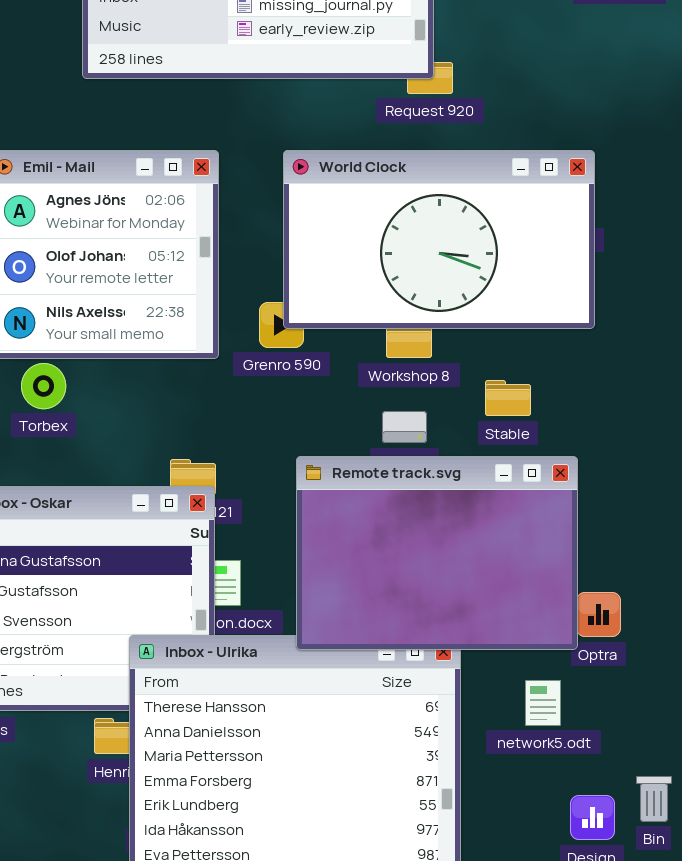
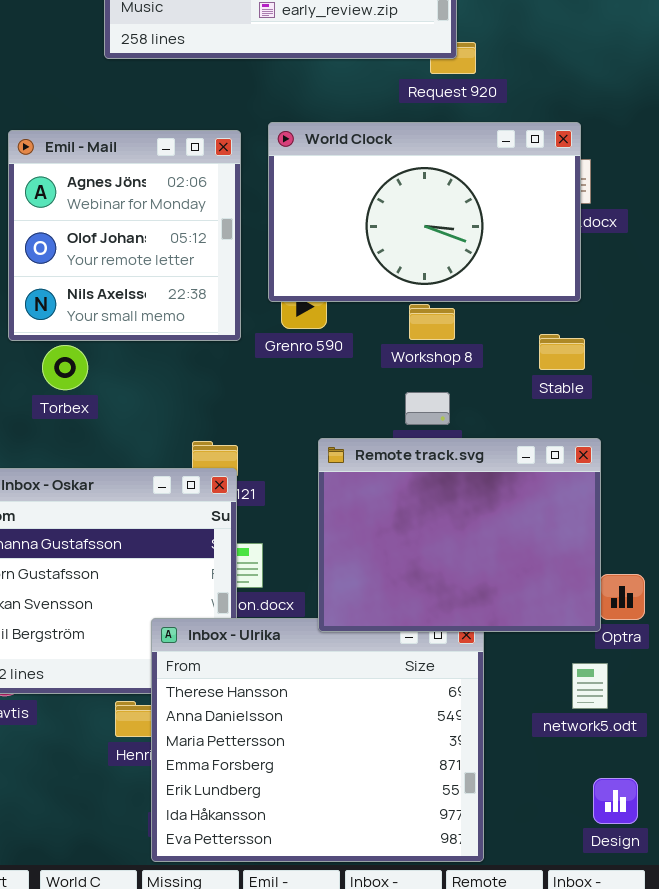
World Clock: [283,150,595,329] -> [268,122,581,302], moved
Stable: [485,380,531,416] -> [539,334,585,370], moved
network5.odt: [525,680,561,726] -> [572,663,608,709], moved

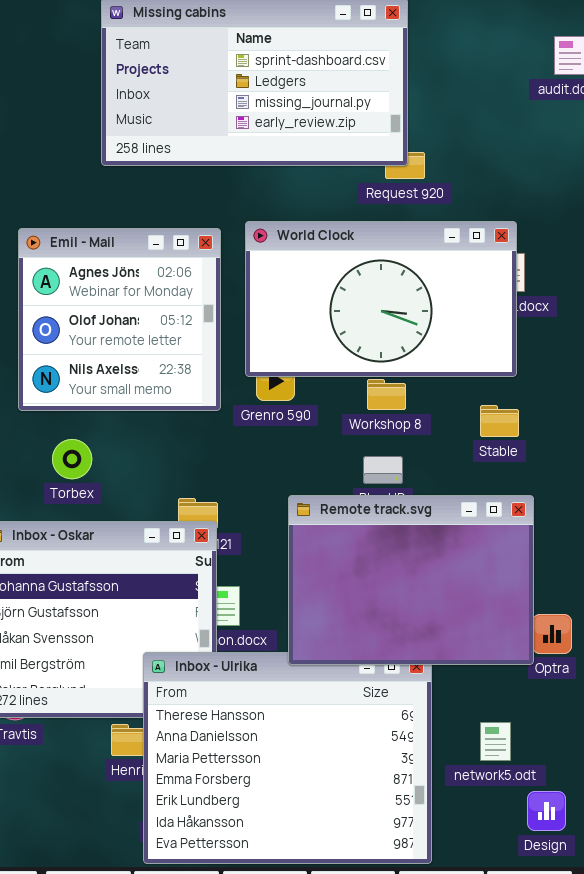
Torbex: [42,345,88,390] -> [52,439,92,479], moved
network5.odt: [572,663,608,709] -> [480,722,511,761], moved

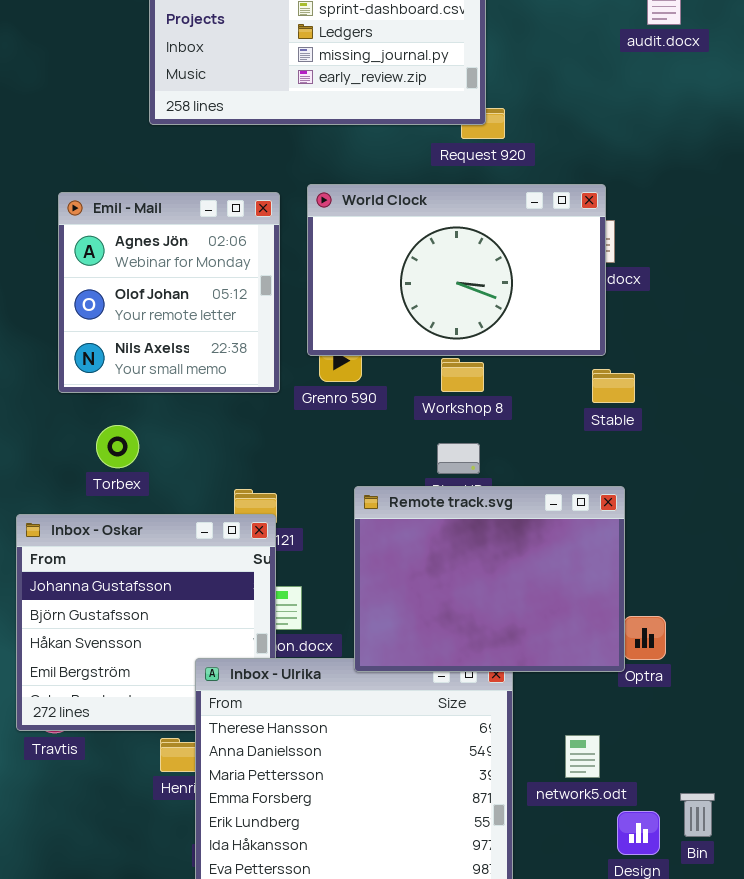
Stable: [480,405,519,437] -> [592,369,635,403], moved

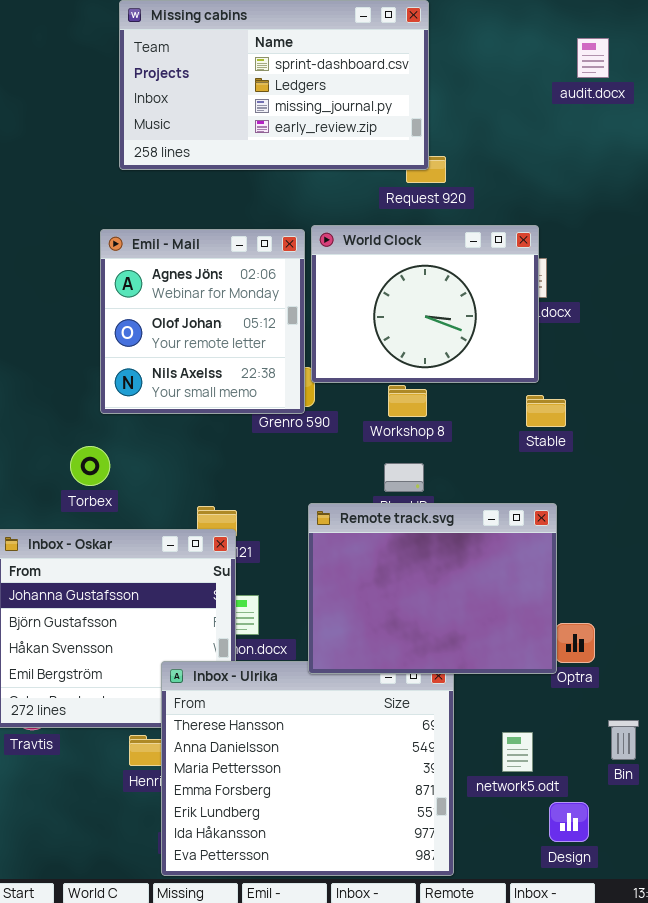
World Clock: [307,184,606,356] -> [311,225,539,383], resized
Emil - Mail: [58,192,280,393] -> [100,229,305,414], moved
Bin: [680,793,715,837] -> [608,720,639,760], moved

